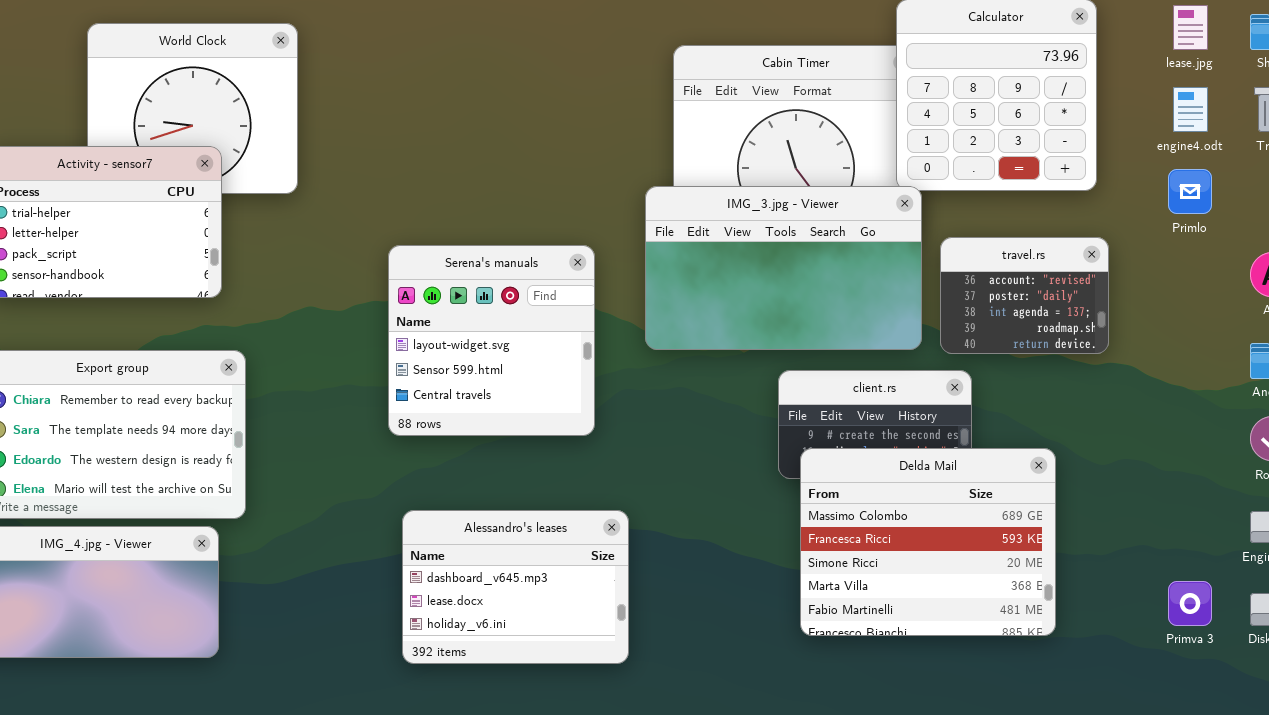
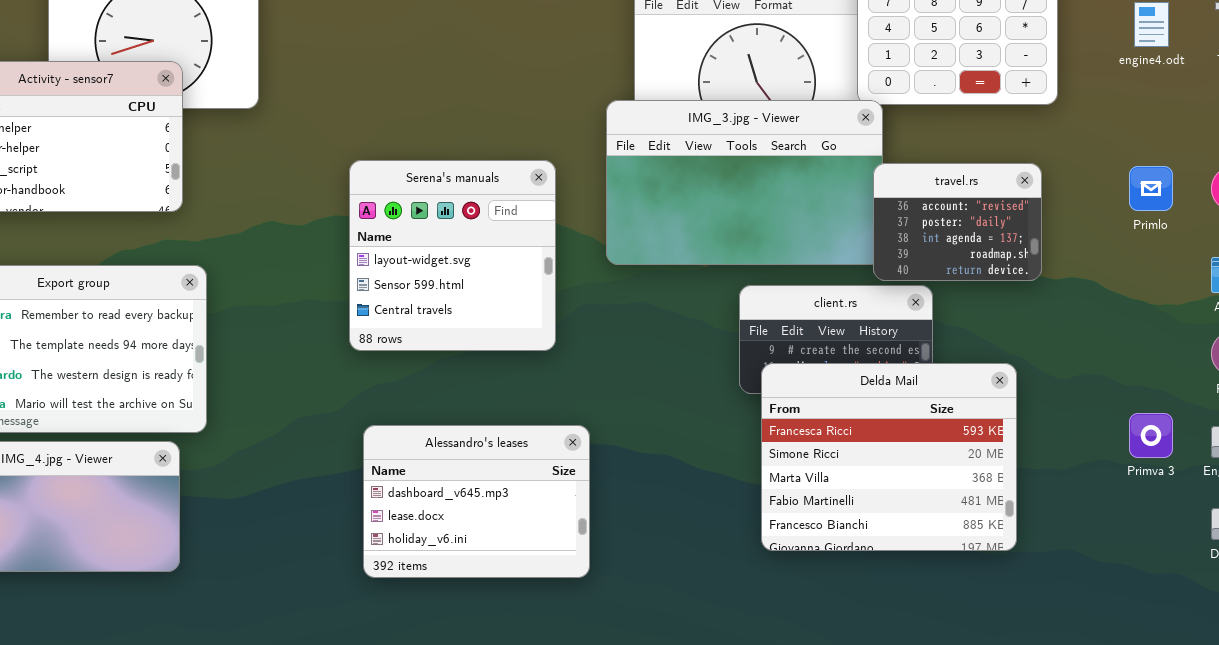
Primlo: [1168,169,1212,214] -> [1129,166,1173,211], moved
travel.rs: [940,237,1109,354] -> [873,163,1042,281], moved
Delda Mail: [800,448,1056,636] -> [761,363,1017,551], scrolled down 1 row
Primva 3: [1168,581,1212,626] -> [1129,413,1173,458], moved

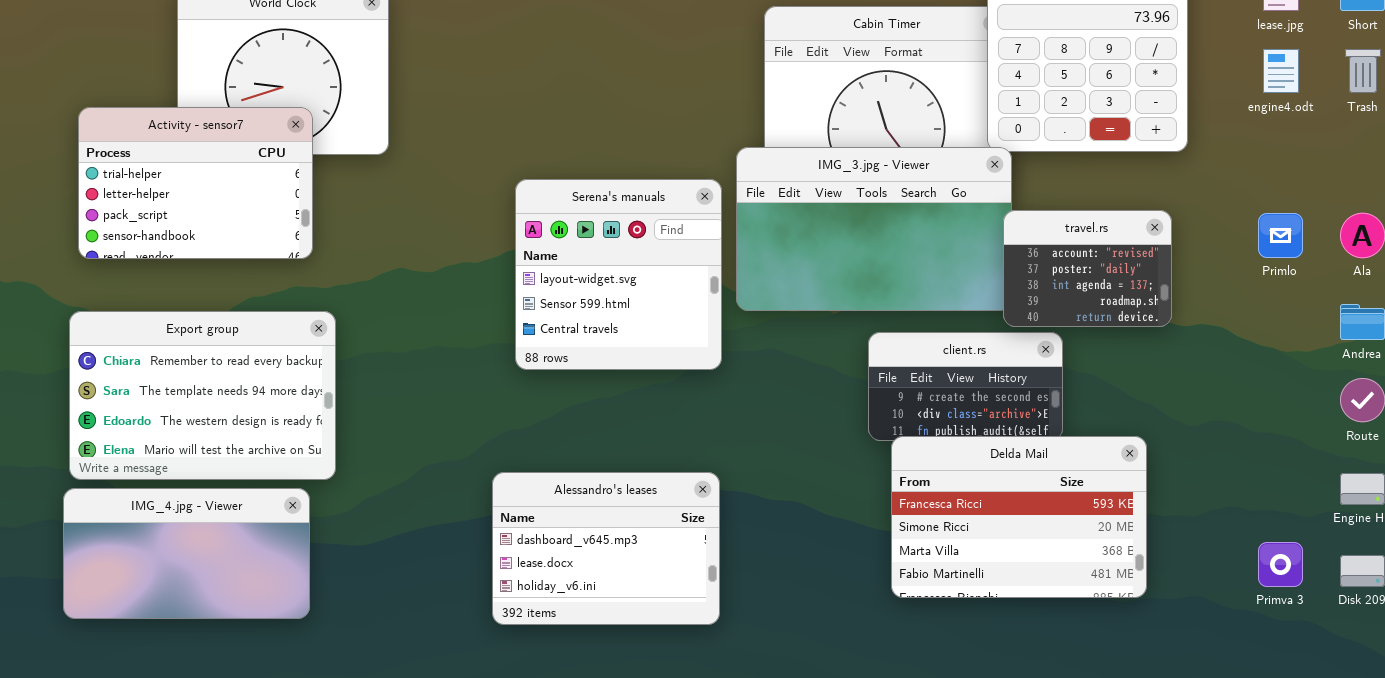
Serena's manuals: [349,160,556,351] -> [515,179,722,370], moved
Delda Mail: [761,363,1017,551] -> [891,436,1147,598], resized
Primva 3: [1129,413,1173,458] -> [1258,542,1303,587], moved

